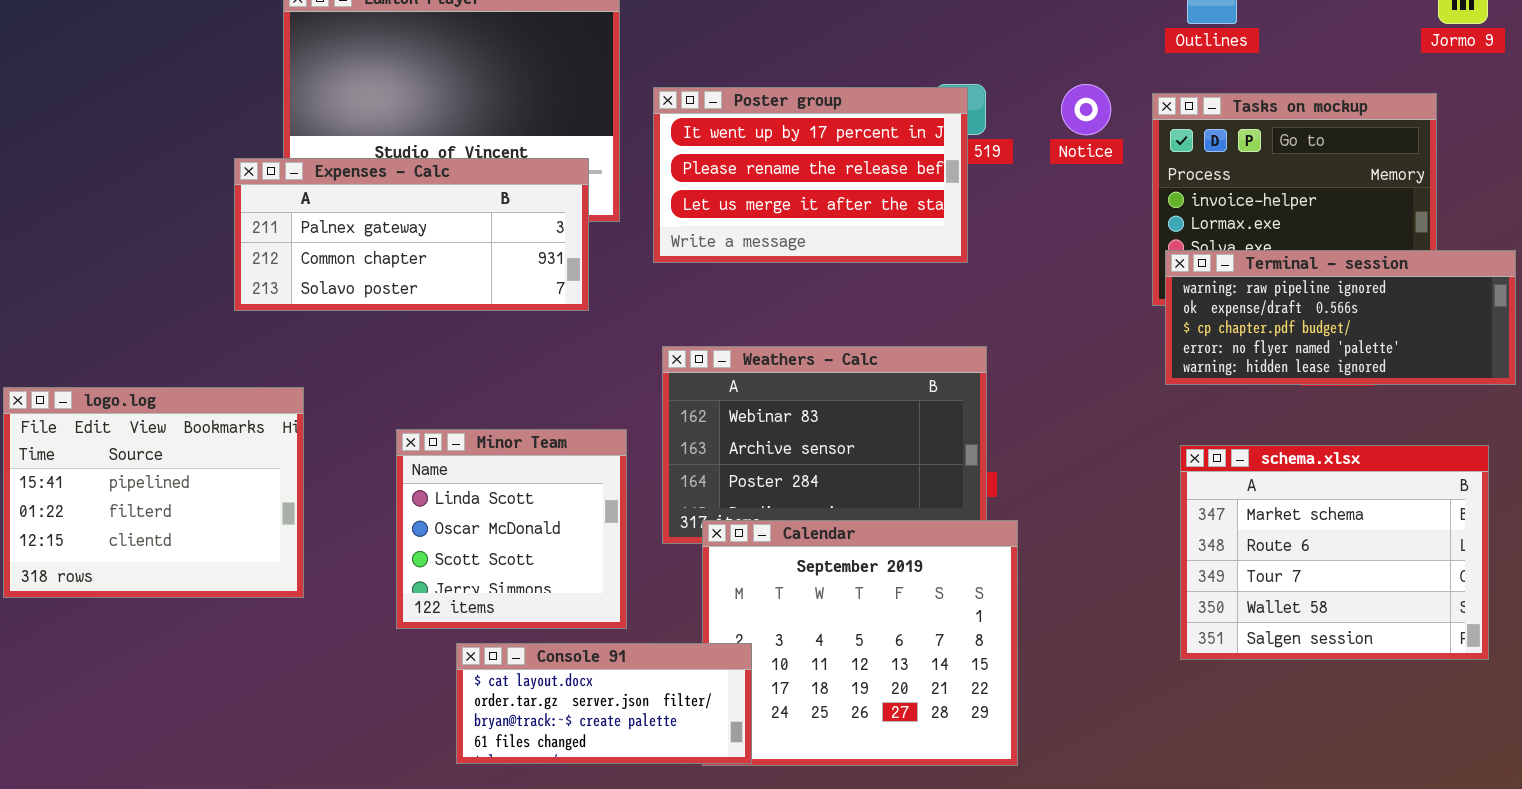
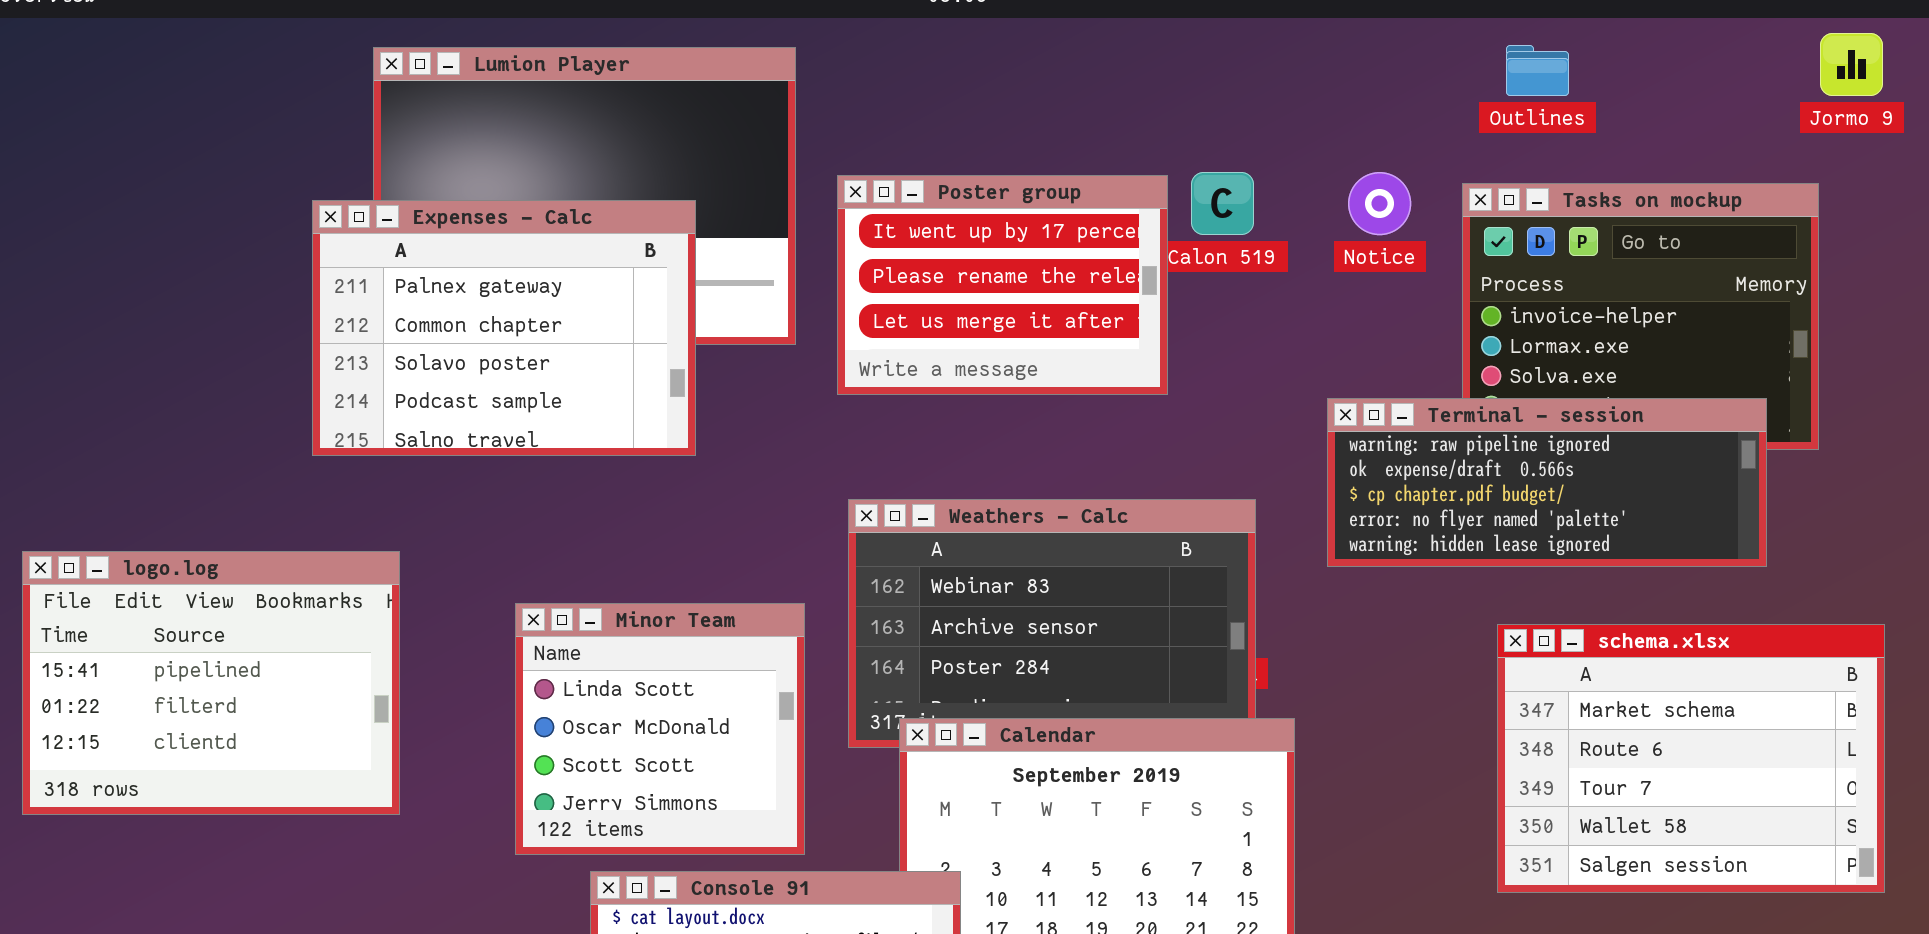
Poster group: [653,87,968,263] -> [837,175,1168,395], resized
Expenses - Calc: [234,158,589,311] -> [312,200,696,456], resized
Terminal - session: [1165,250,1516,385] -> [1327,398,1767,567], moved

